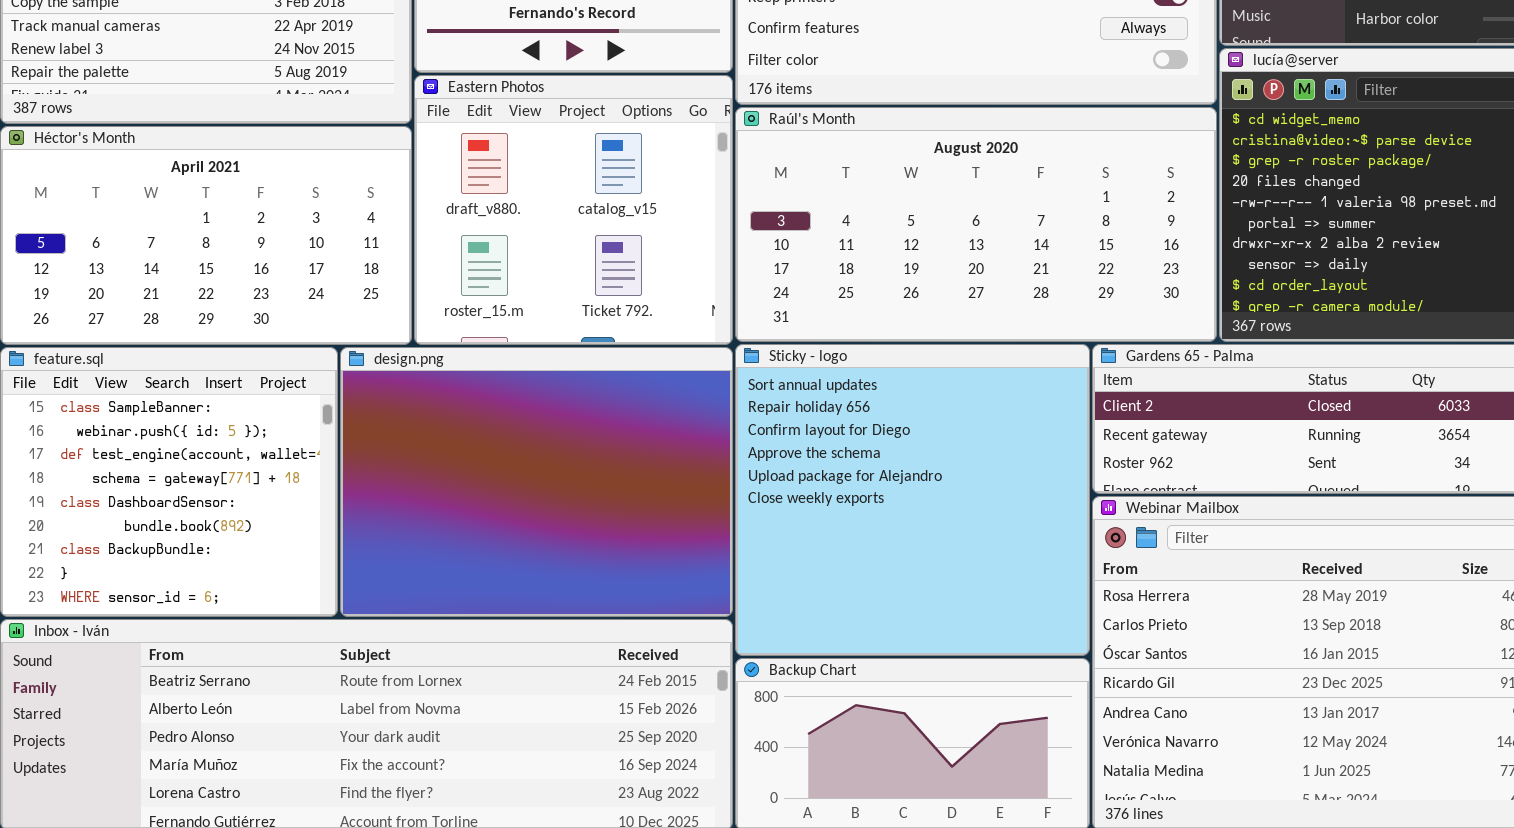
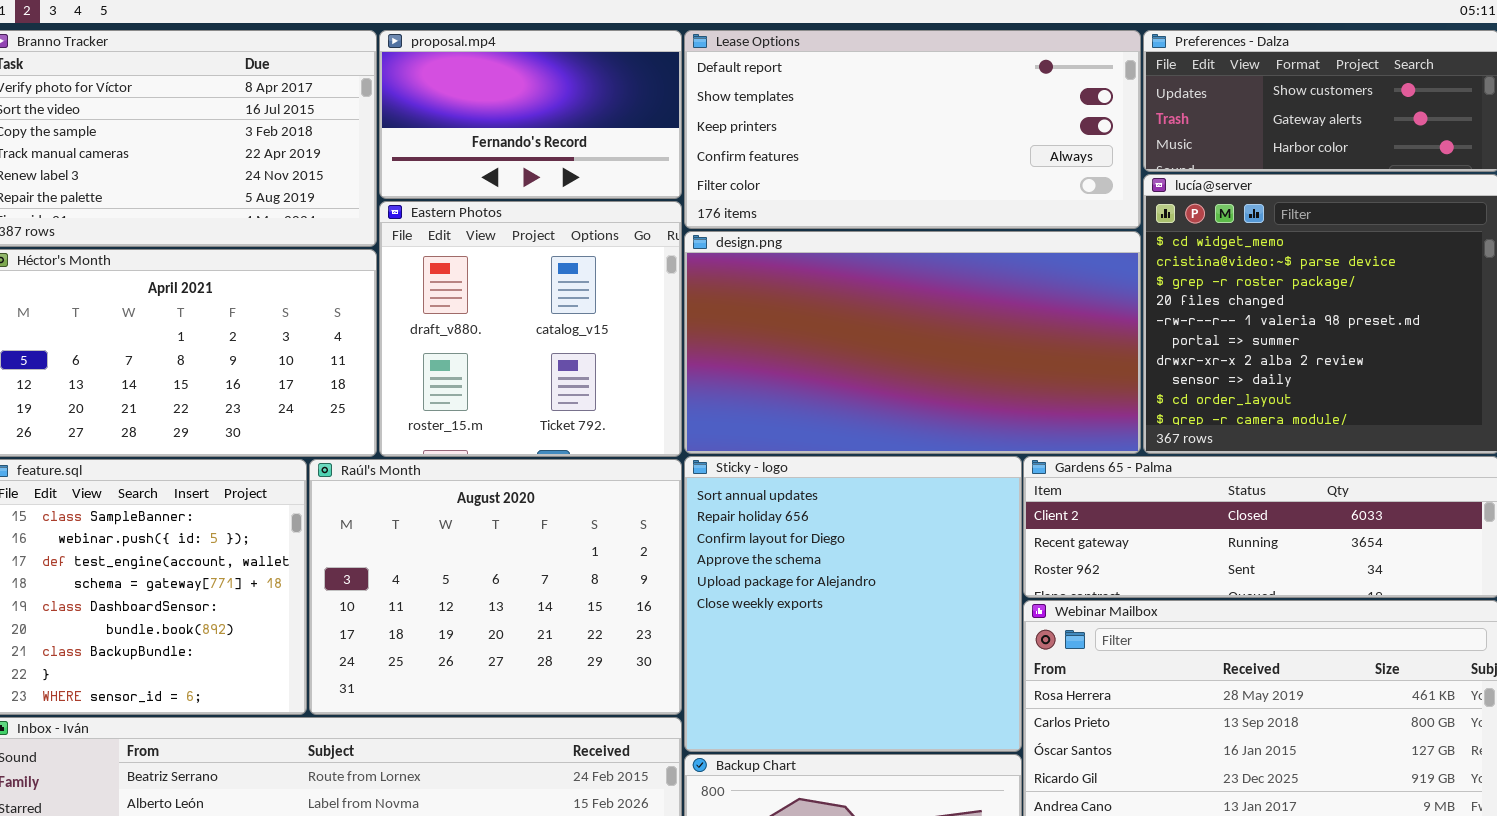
Raúl's Month: [735,107,1217,342] -> [309,459,682,715], moved, resized
design.png: [340,347,733,617] -> [684,231,1141,454], moved, resized

